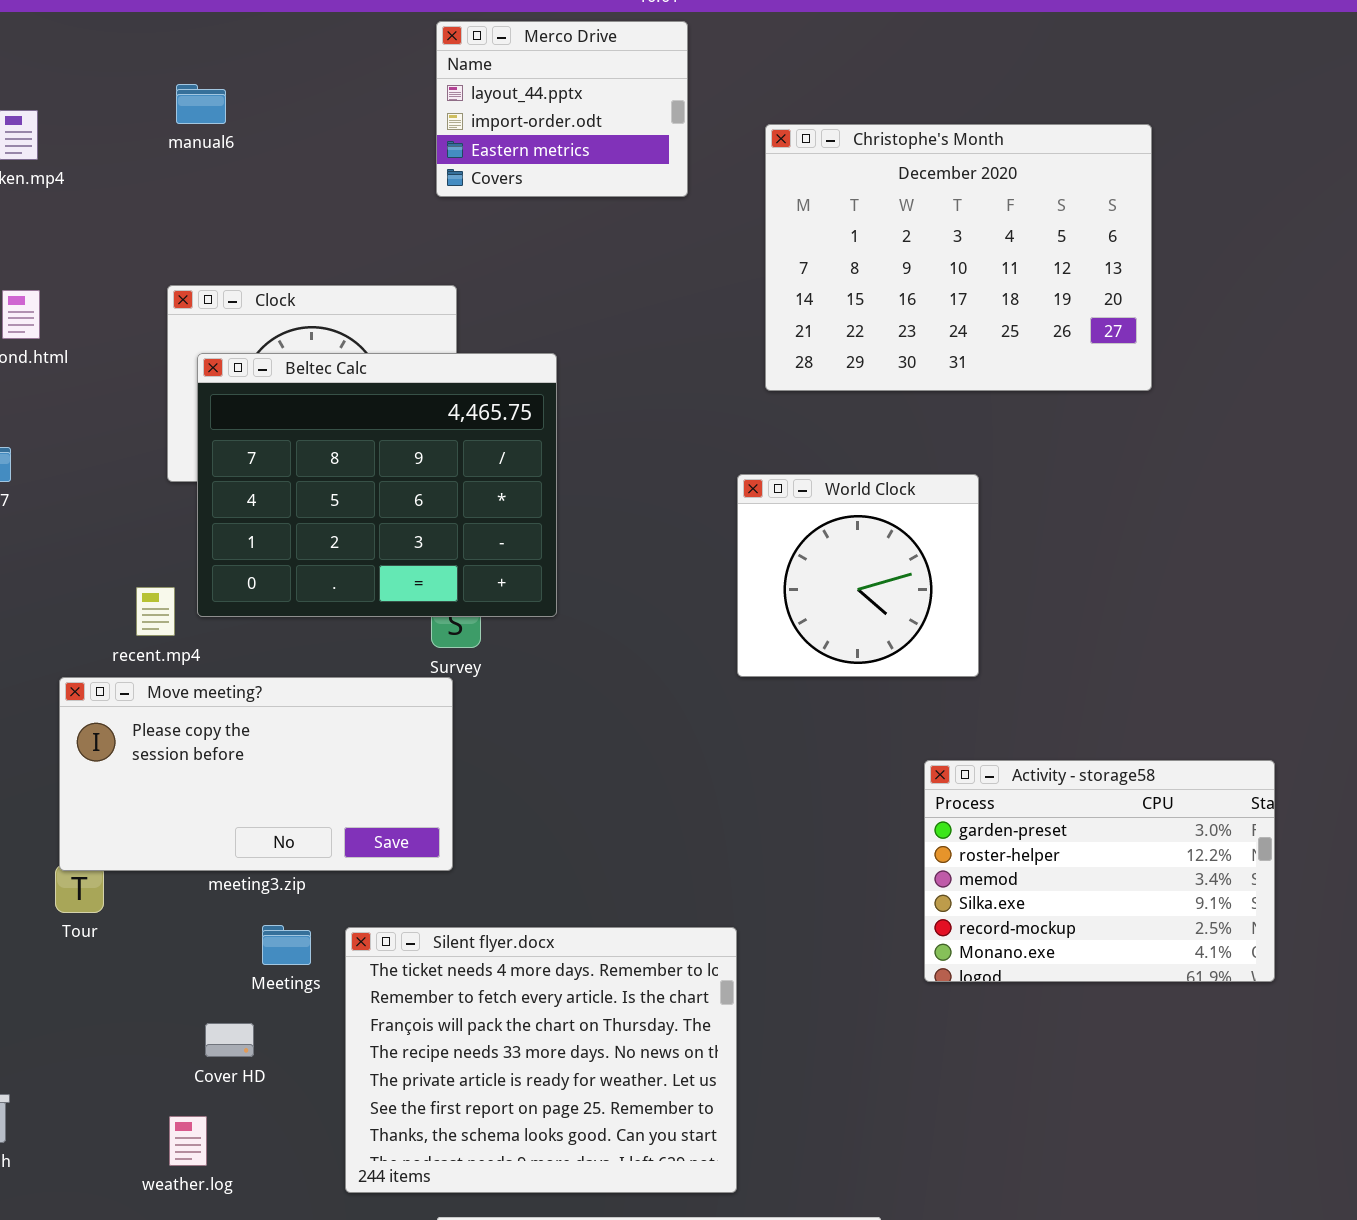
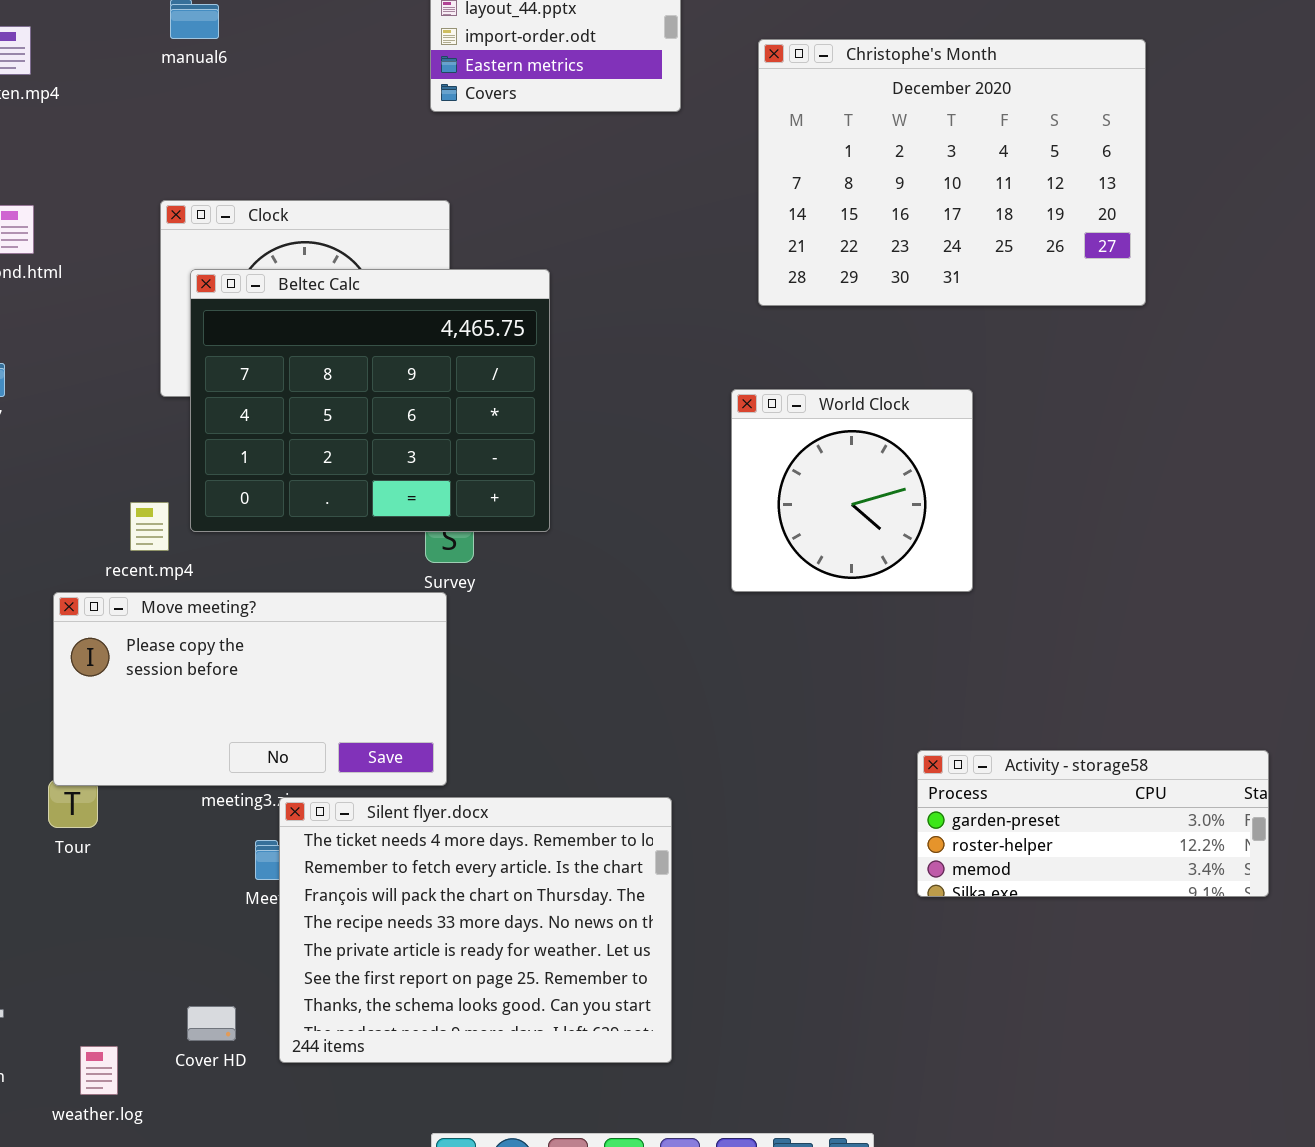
Activity - storage58: [924,760,1275,982] -> [917,750,1269,897], resized
Silent flyer.docx: [345,927,737,1193] -> [279,797,672,1063], moved
Cover HD: [205,1023,254,1057] -> [187,1006,236,1041], moved
weather.log: [169,1116,207,1166] -> [80,1046,118,1095], moved

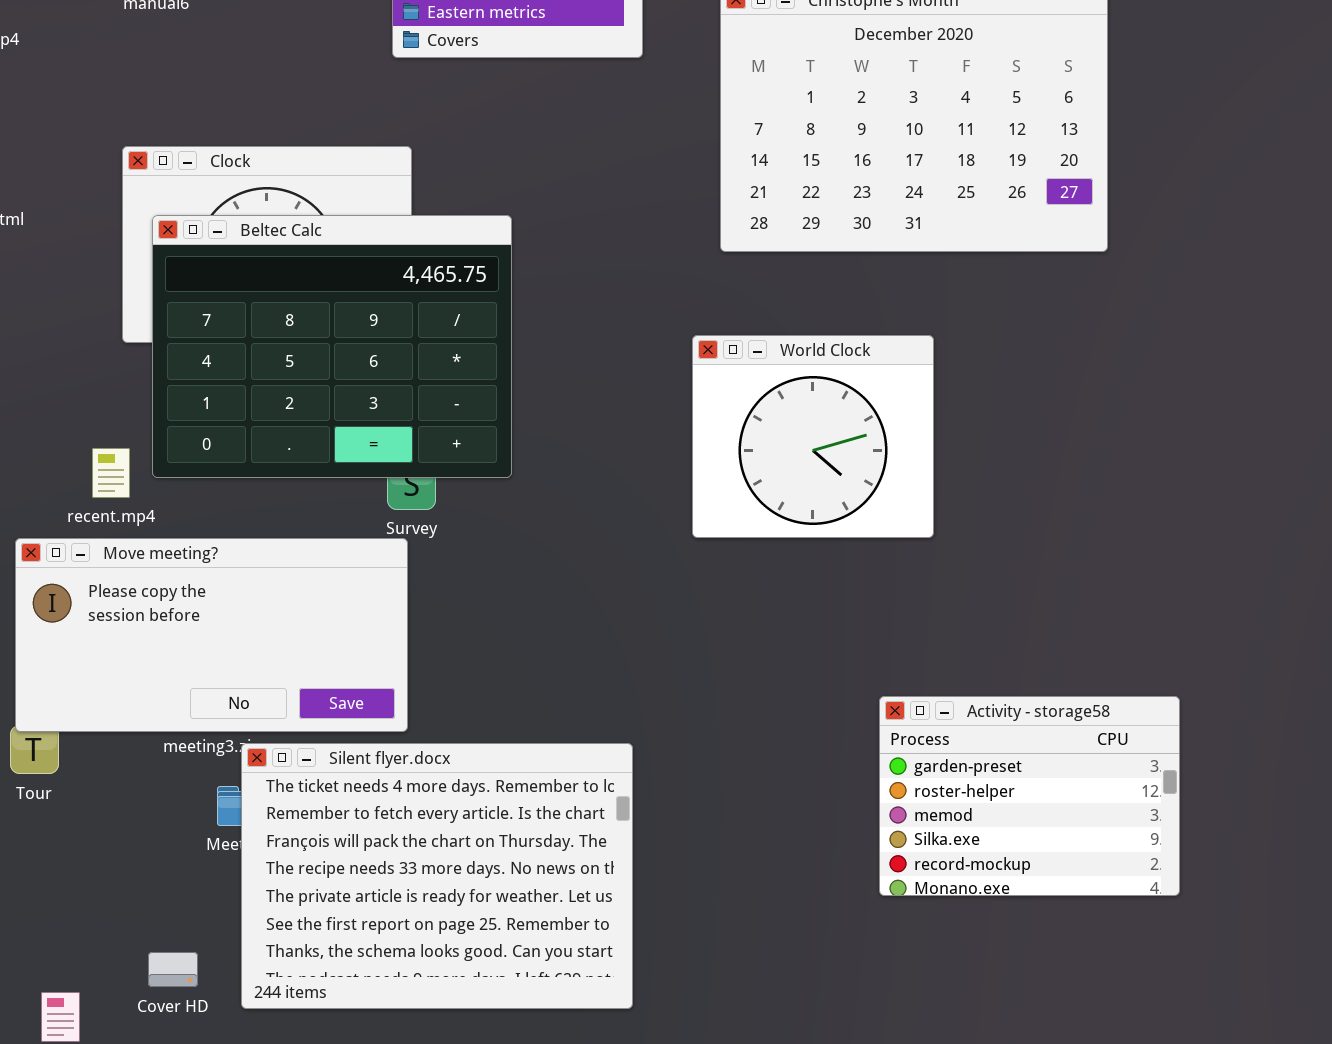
Activity - storage58: [917,750,1269,897] -> [879,696,1180,896], resized

